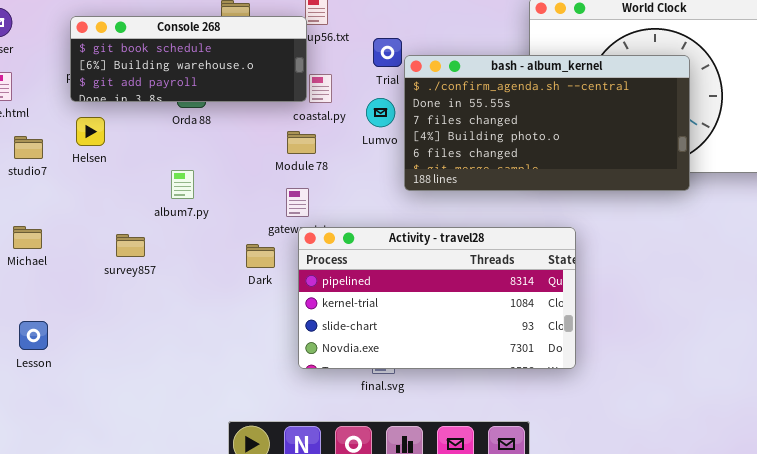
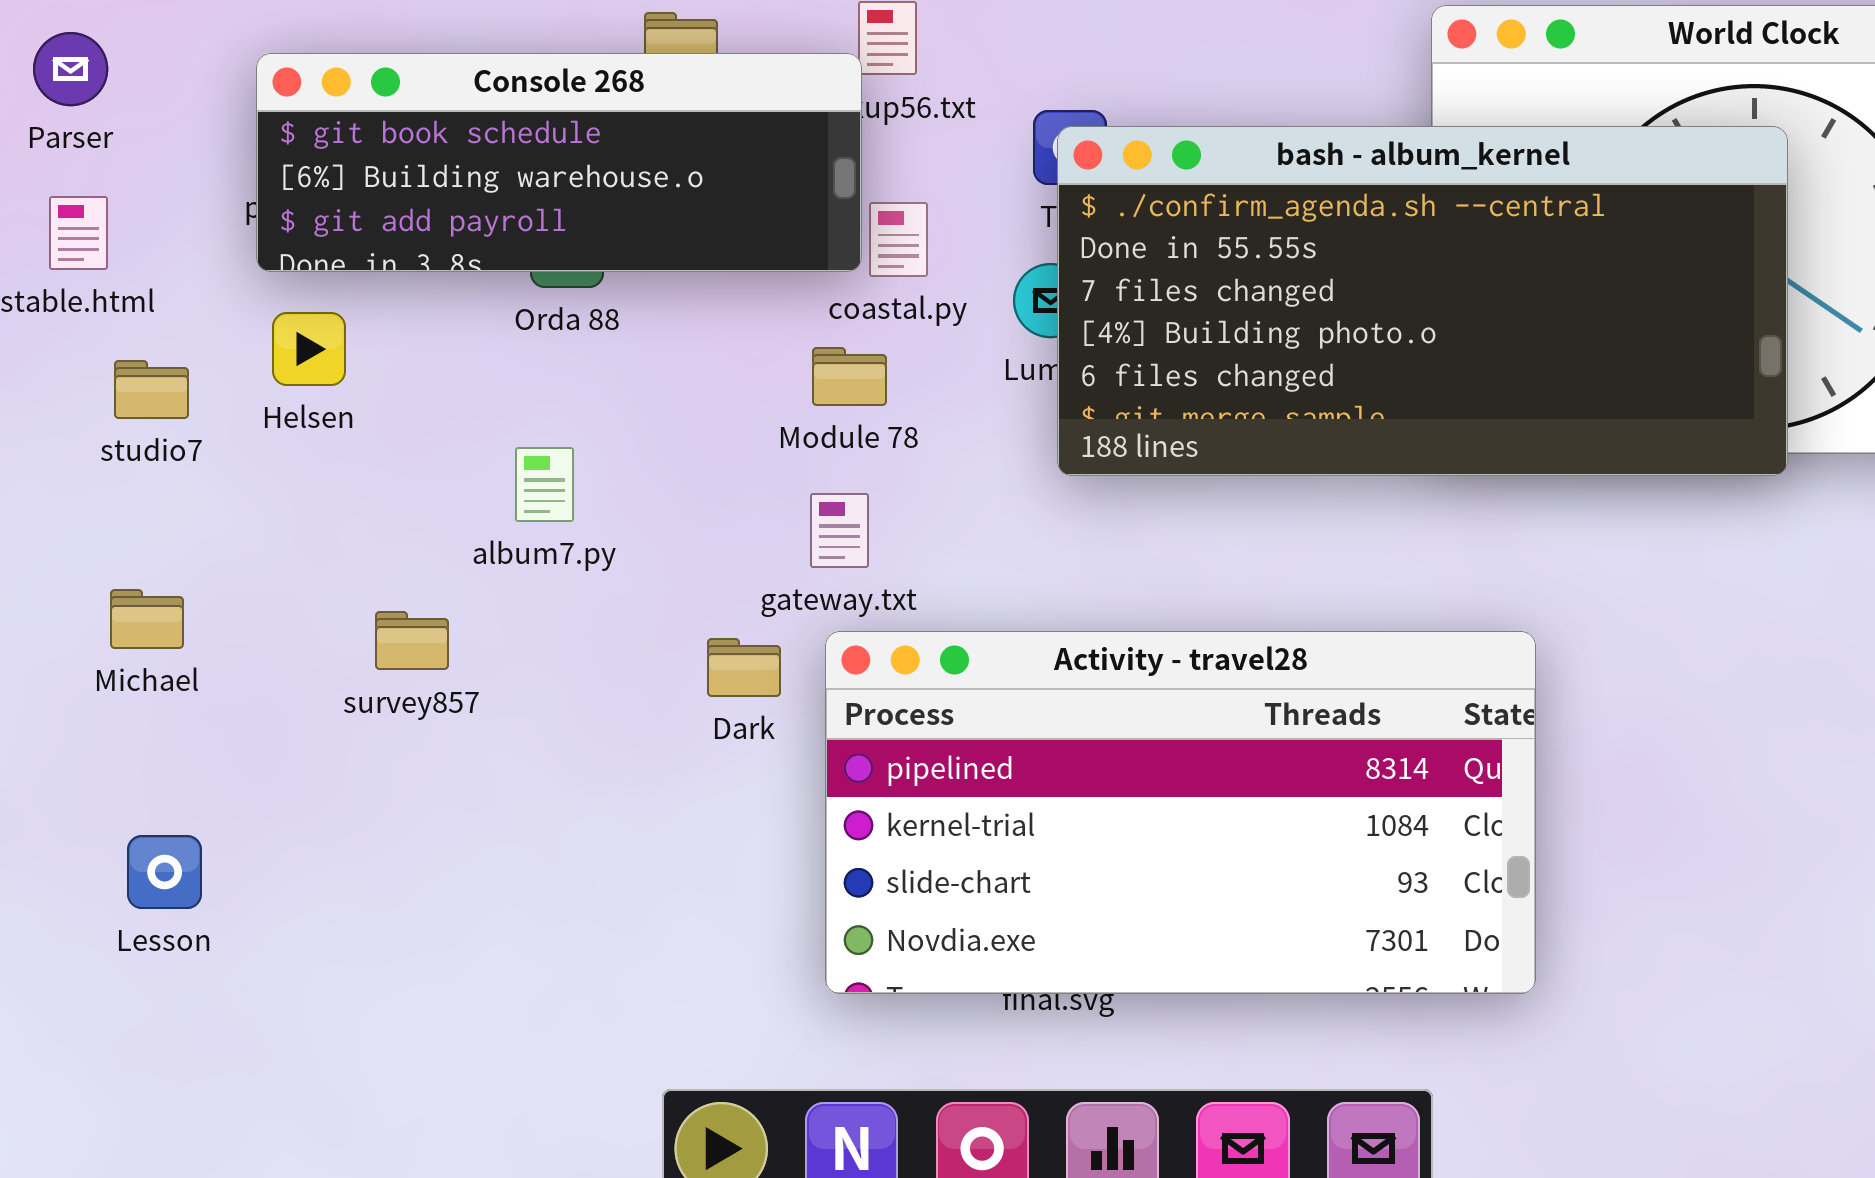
bash - album_kernel: [404,55,690,191] -> [1057,126,1788,476], moved
Activity - travel28: [298,227,576,369] -> [825,631,1536,994], moved

